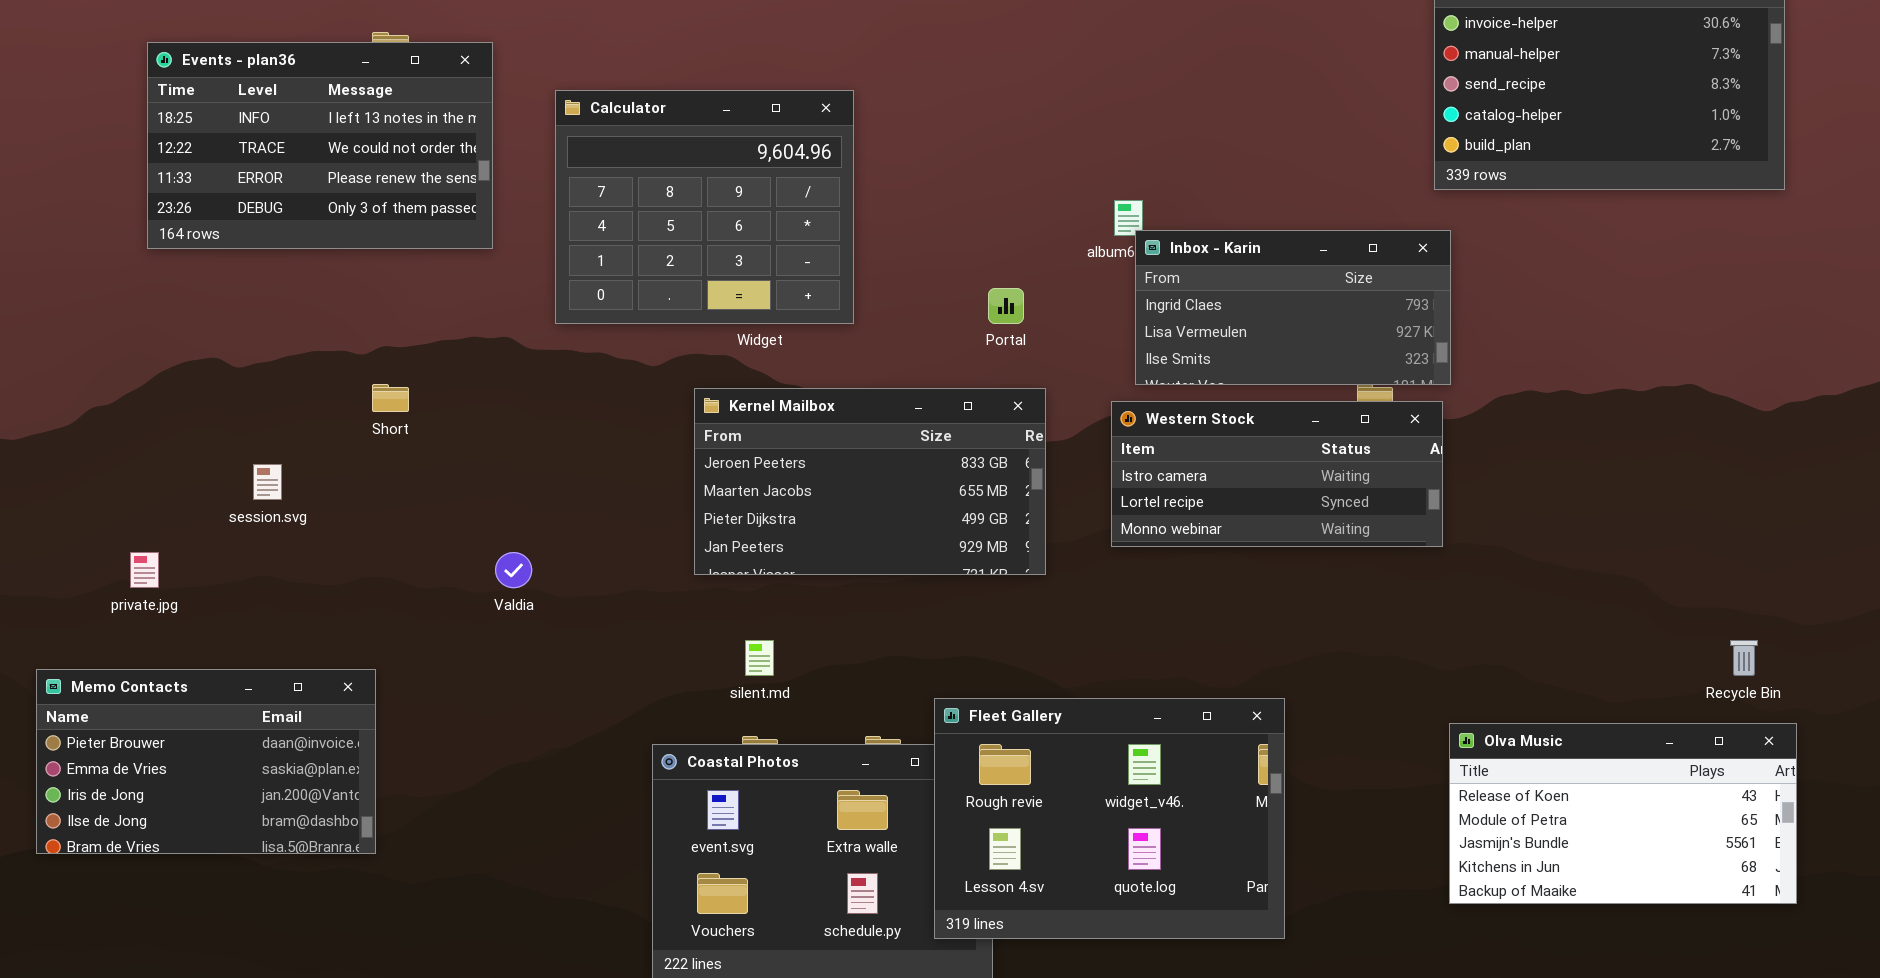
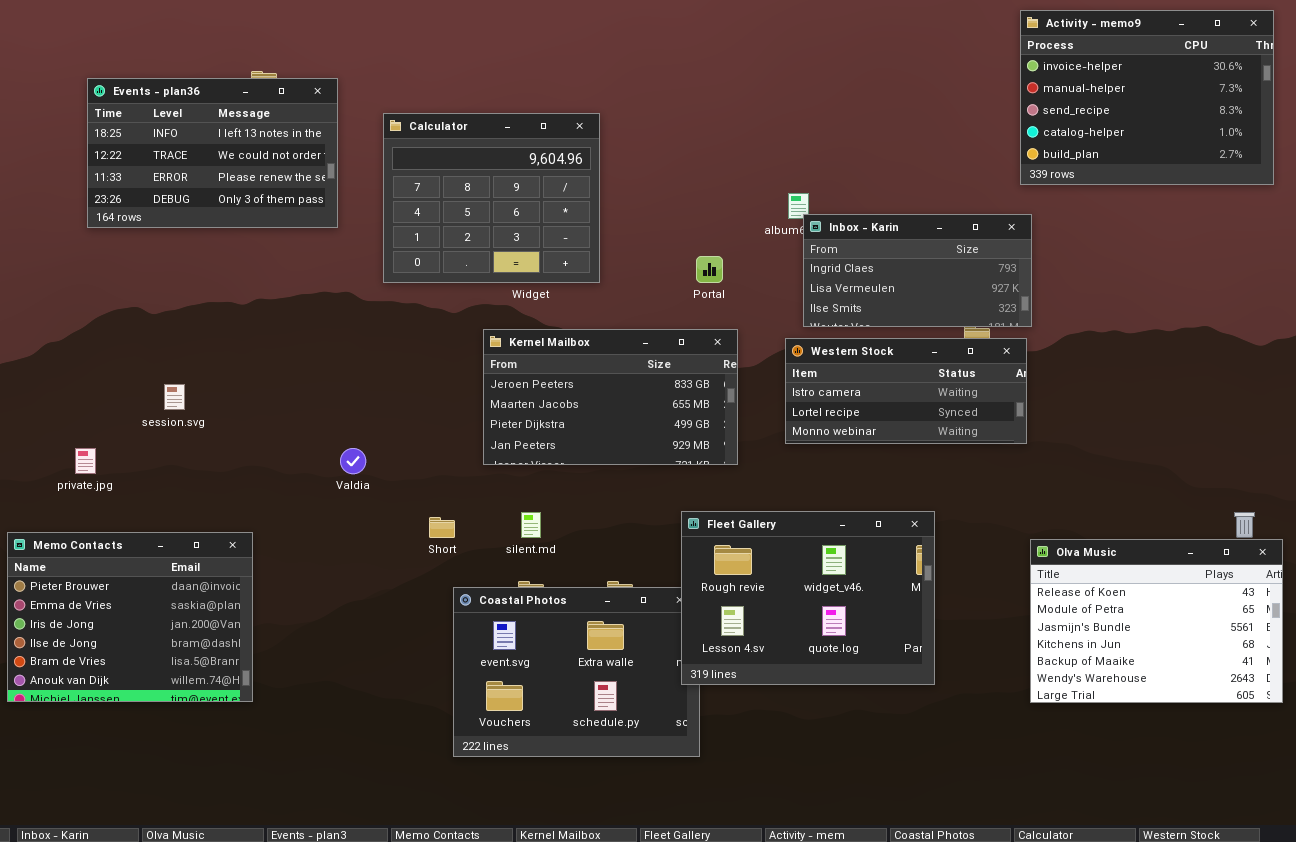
Short: [372,384,409,412] -> [429,517,455,538], moved
Memo Contacts: [36,669,376,854] -> [7,532,253,702], resized
Fleet Gallery: [934,698,1285,939] -> [681,511,935,685], moved
Olva Music: [1449,723,1797,904] -> [1030,539,1283,703], resized

